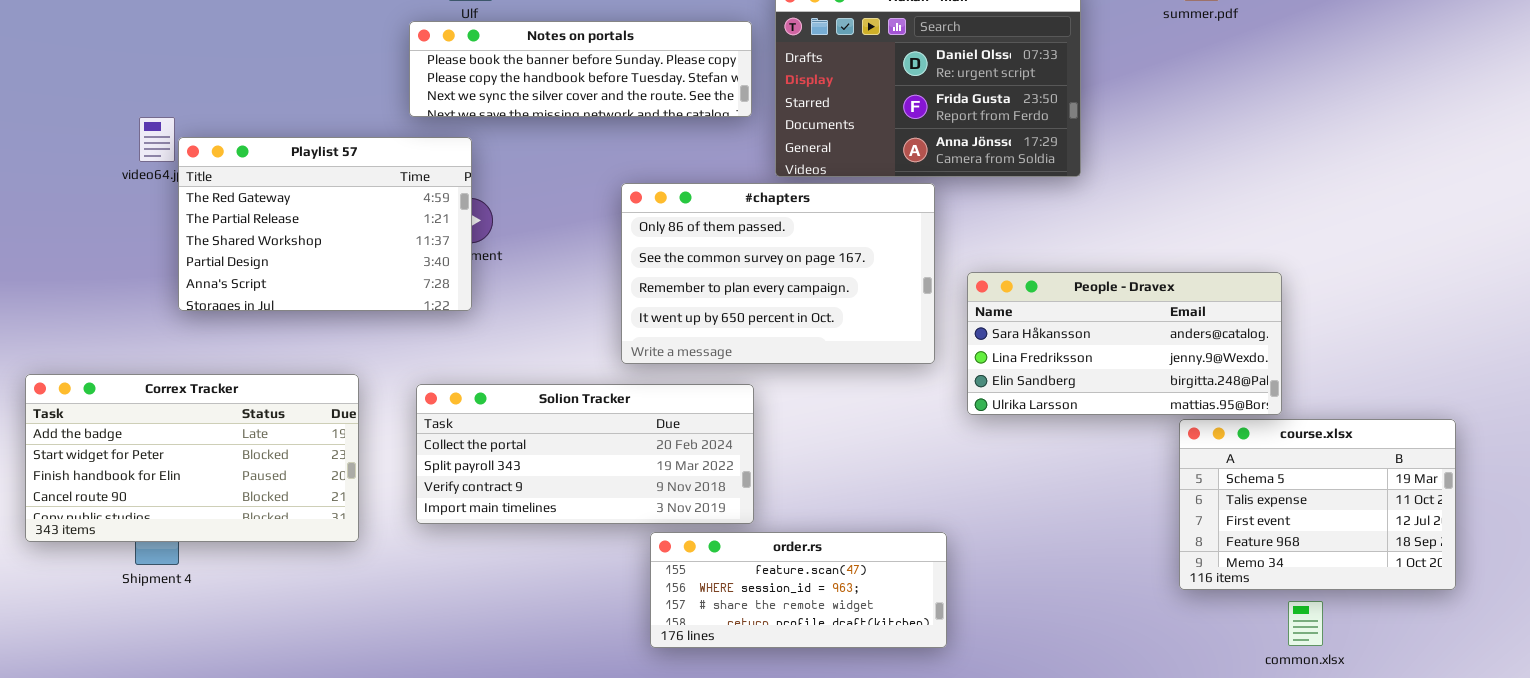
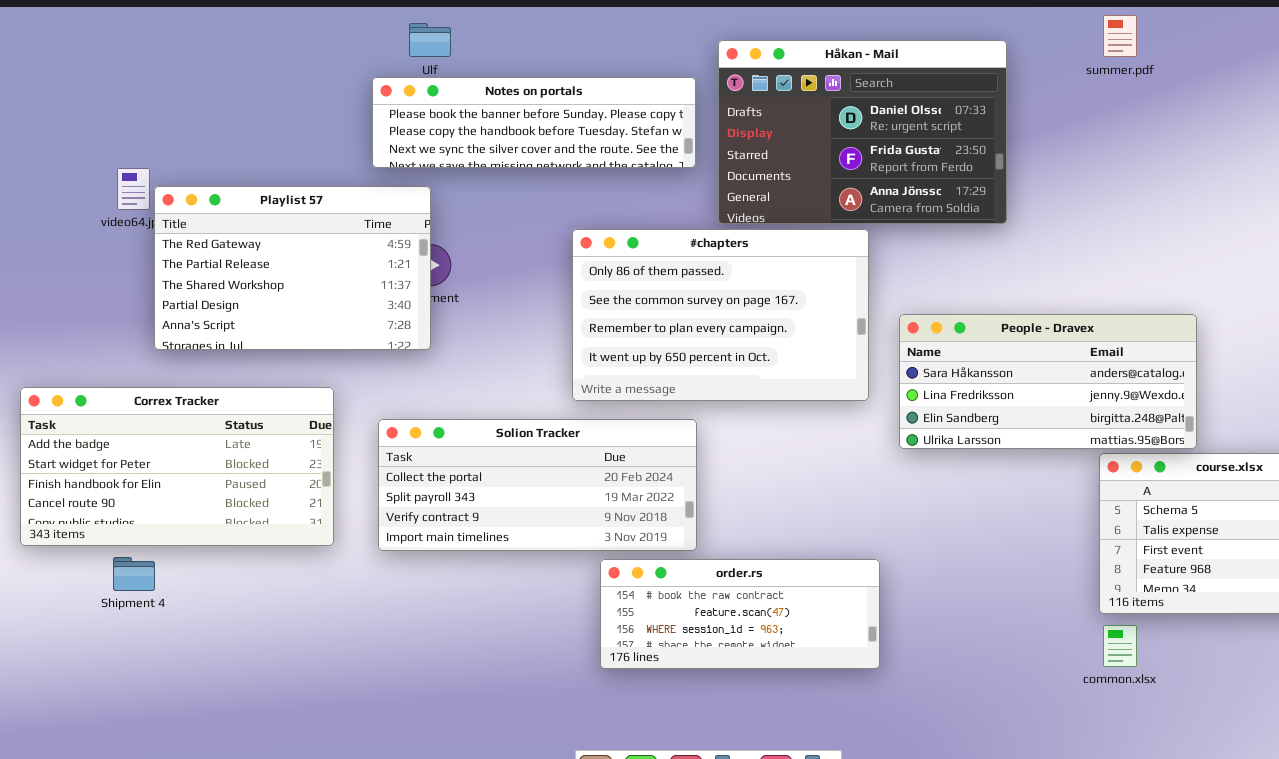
Correx Tracker: [25,374,359,542] -> [20,387,334,546], moved
order.rs: [650,532,947,648] -> [600,559,880,669], scrolled up 1 row
common.xlsx: [1288,601,1323,646] -> [1103,625,1137,667], moved

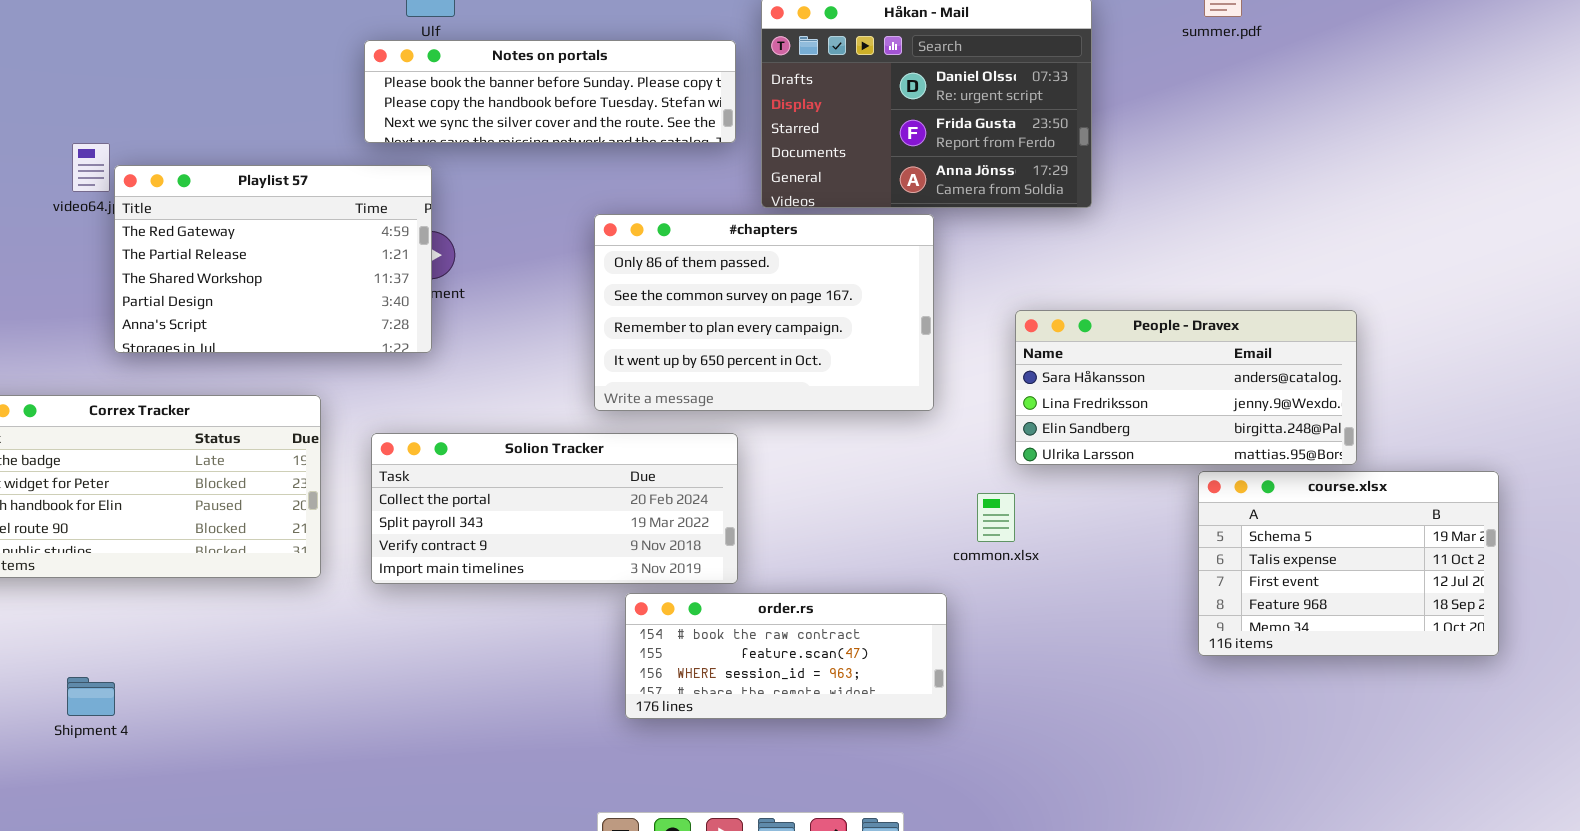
People - Dravex: [899,314,1197,449] -> [1015,310,1357,465], moved
Shipment 4: [113,557,155,591] -> [67,677,115,716], moved
common.xlsx: [1103,625,1137,667] -> [977,493,1015,542], moved

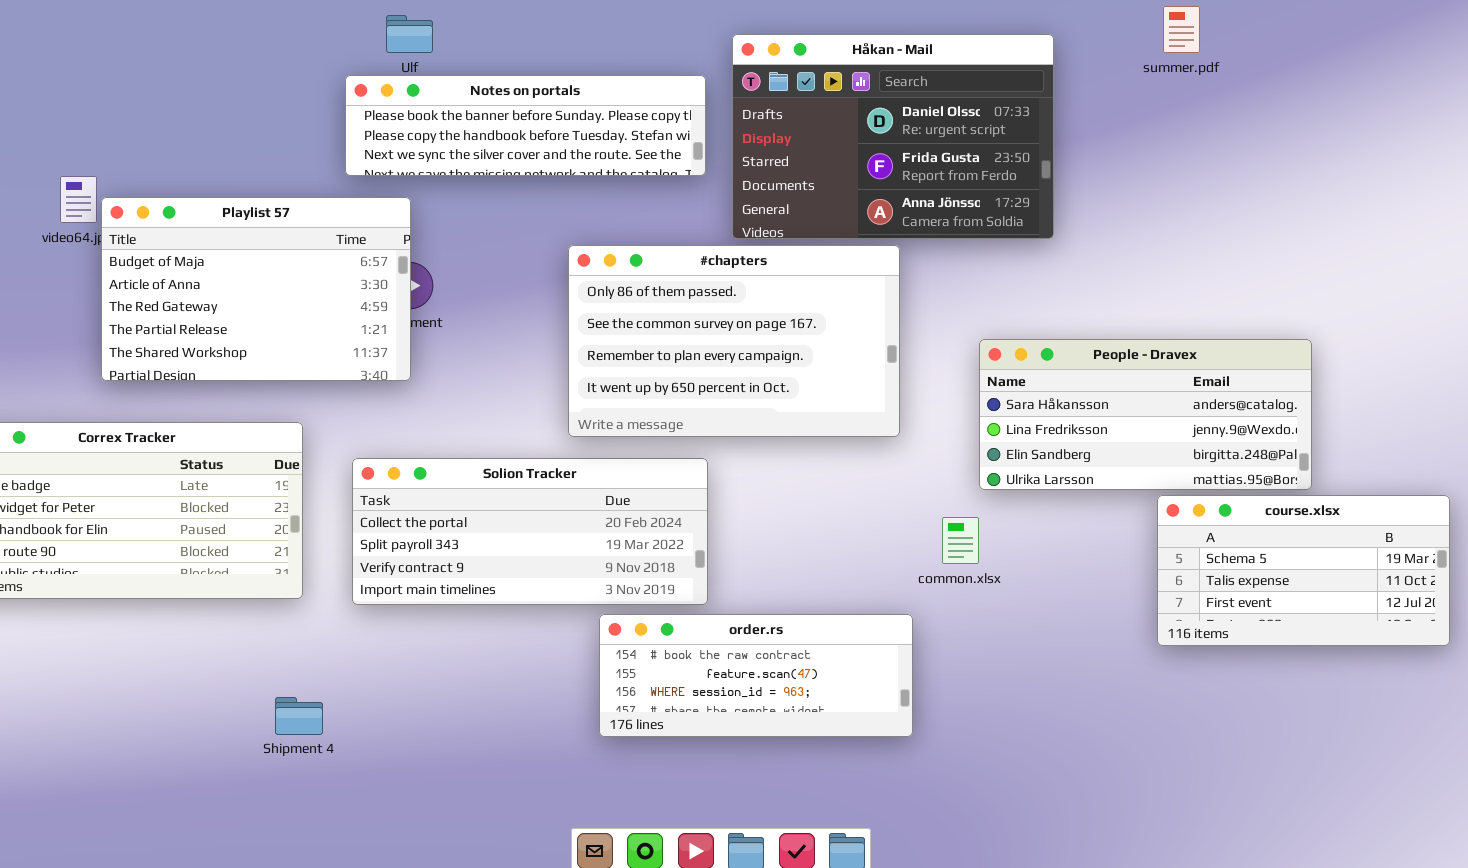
Playlist 57: [114,165,432,353] -> [101,197,411,381], scrolled up 2 rows
course.xlsx: [1198,471,1499,656] -> [1157,495,1450,646], resized
Shipment 4: [67,677,115,716] -> [275,697,323,735], moved

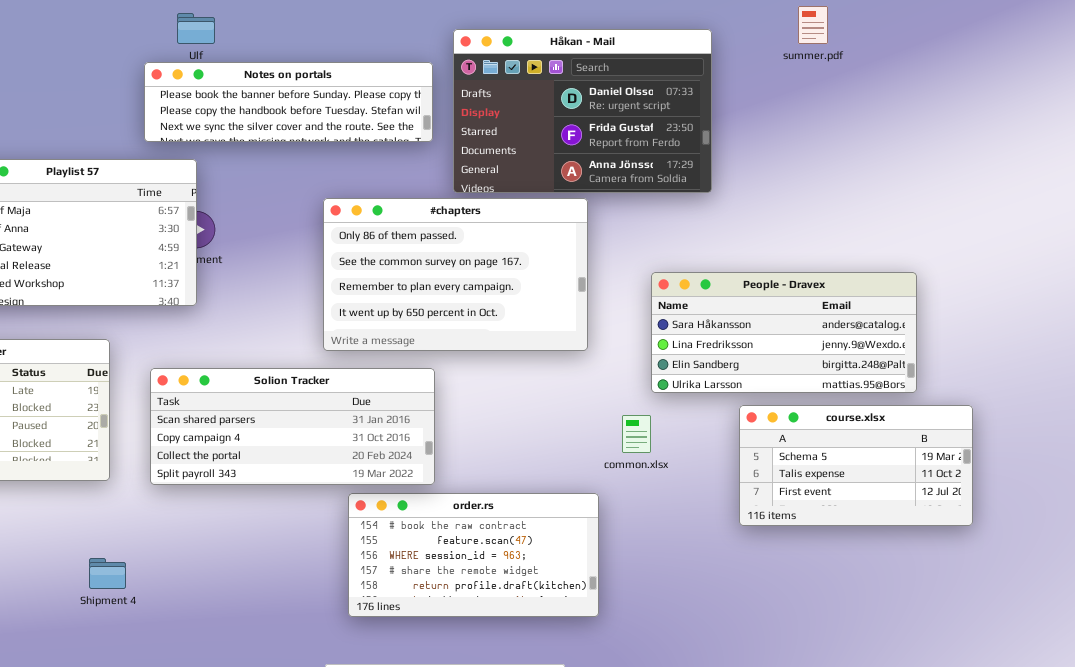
Solion Tracker: [352,458,708,605] -> [150,368,435,485], scrolled up 2 rows
course.xlsx: [1157,495,1450,646] -> [739,405,973,526], moved
order.rs: [599,614,913,737] -> [348,493,599,617], resized

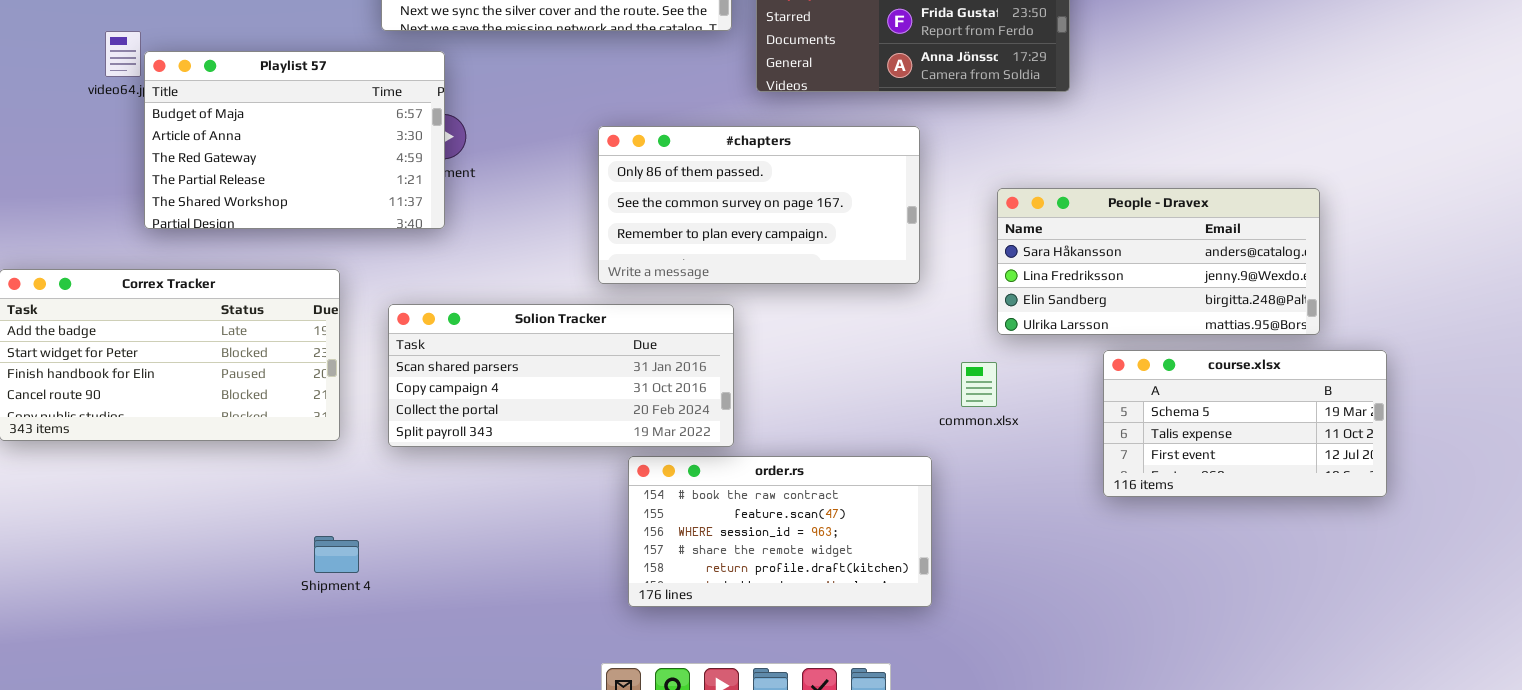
#chapters: [323,198,588,351] -> [598,126,920,284], resized

